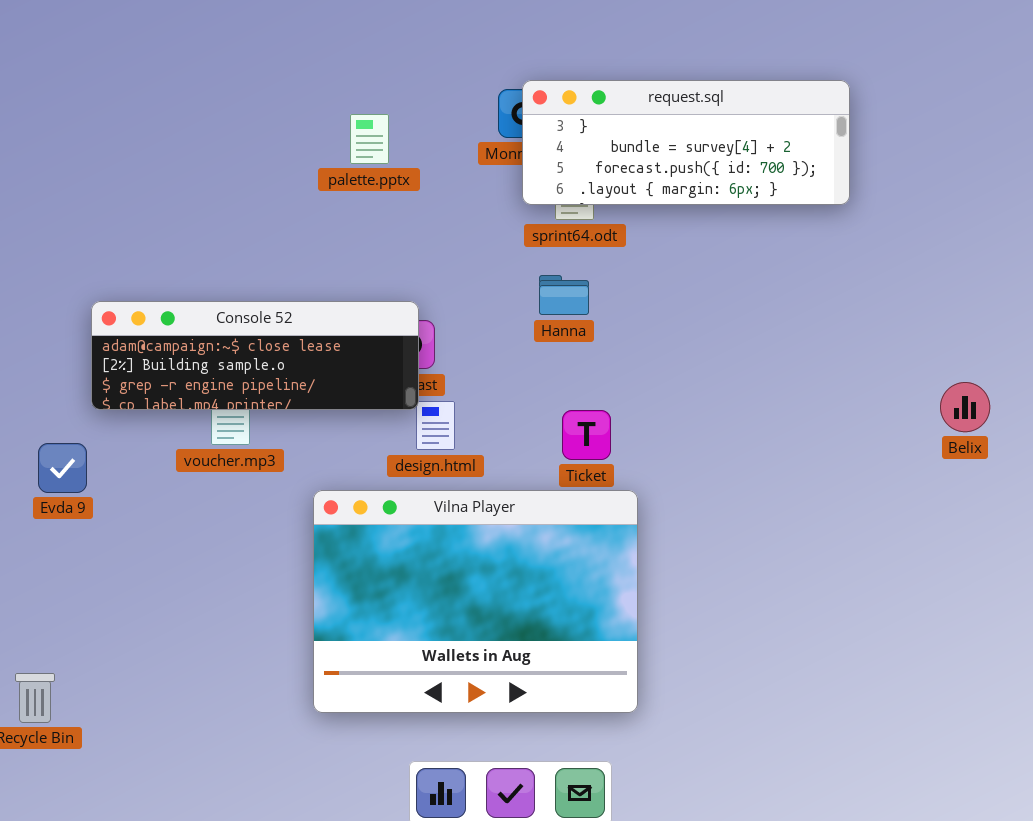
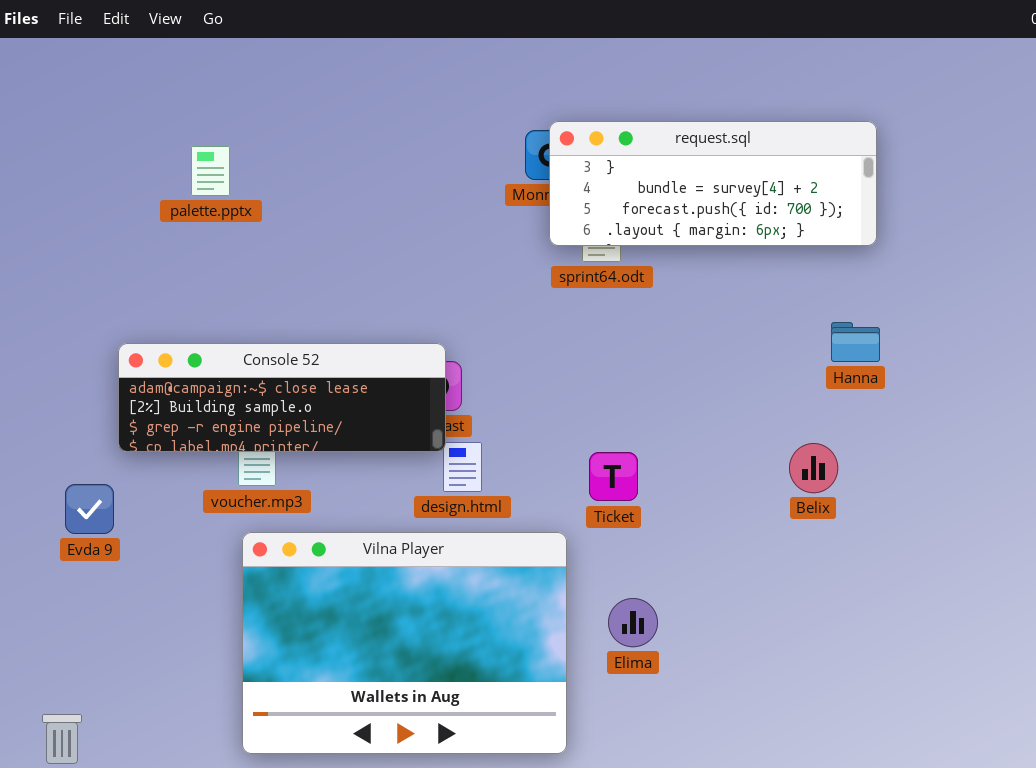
palette.pptx: [350,114,389,164] -> [191,146,230,196], moved
Hanna: [539,275,589,315] -> [831,322,880,362], moved
Belix: [940,382,990,432] -> [789,443,838,493], moved
Vilna Player: [313,490,638,713] -> [242,532,567,754], moved

